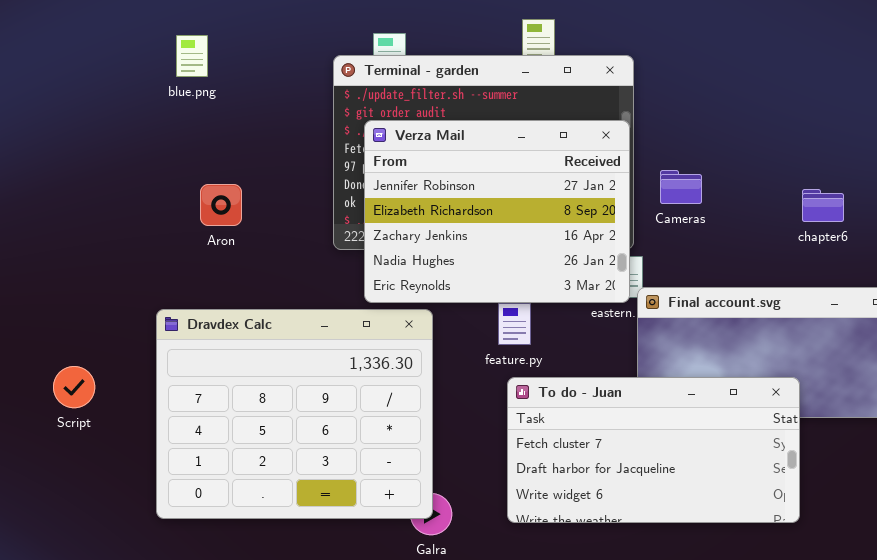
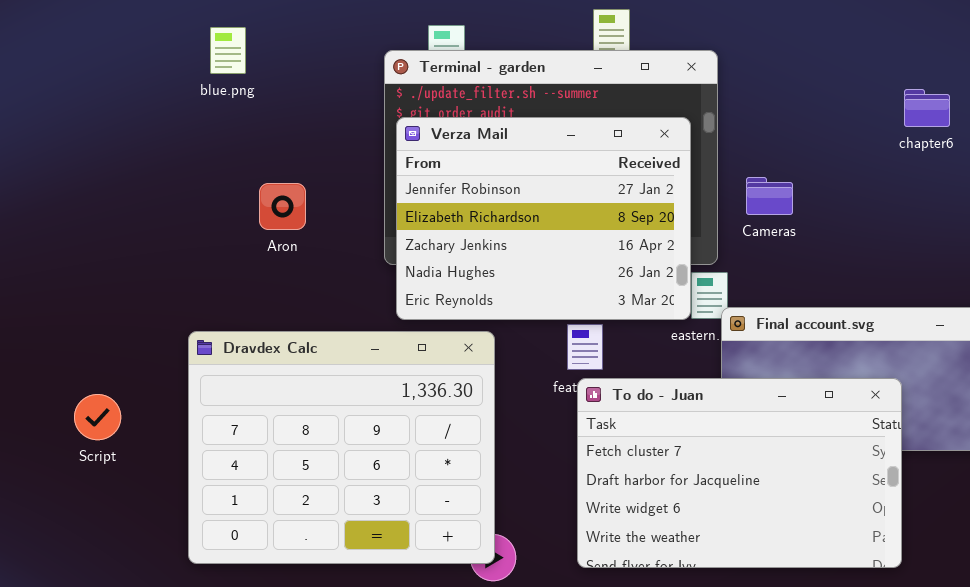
Verza Mail: [364,120,630,303] -> [396,117,691,320], moved
Aron: [200,184,242,226] -> [259,183,306,230], moved
chapter6: [802,189,844,222] -> [904,89,950,127], moved
To do - Juan: [507,377,800,523] -> [577,378,902,568], resized

